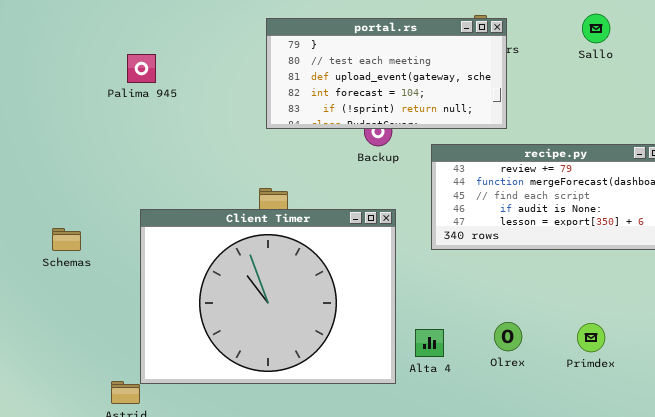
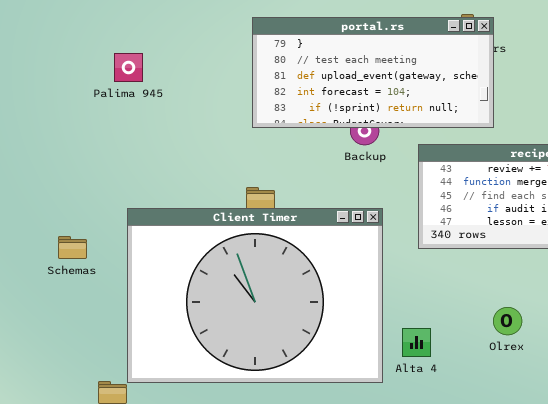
Schemas: [52,228,81,251] -> [58,236,87,259], moved
Olrex: [494,322,522,351] -> [493,307,522,335], moved

